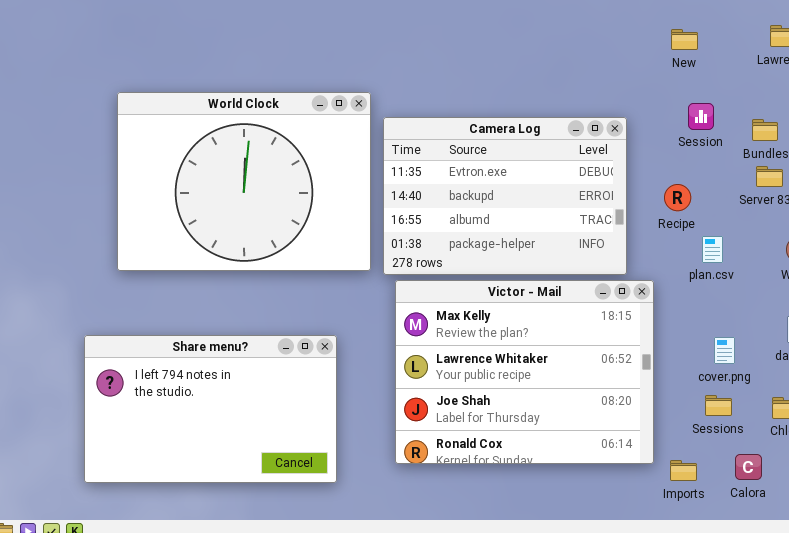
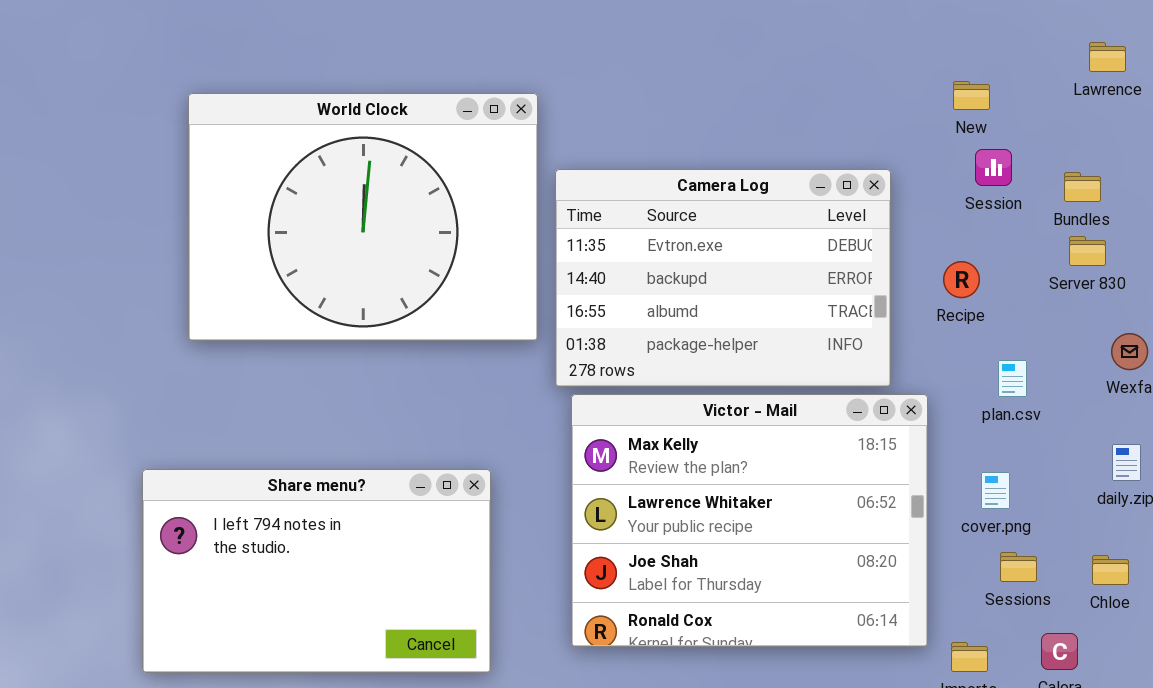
New: [671,29,698,50] -> [953,81,990,110], moved
World Clock: [117,92,371,271] -> [188,93,538,341], moved
plan.csv: [702,236,723,263] -> [998,360,1027,397], moved
cover.png: [714,337,735,364] -> [981,472,1010,509], moved

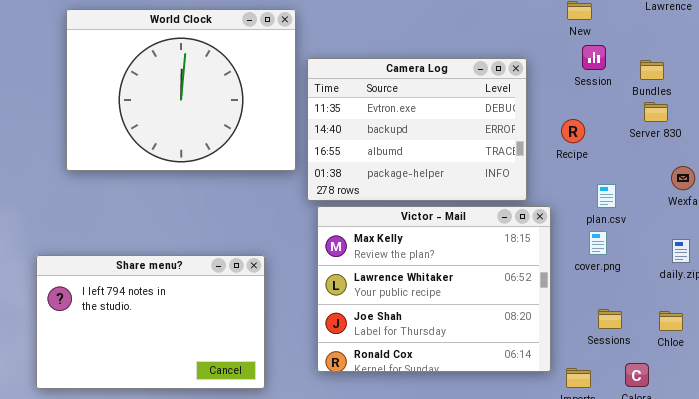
cover.png: [981,472,1010,509] -> [589,231,607,255], moved

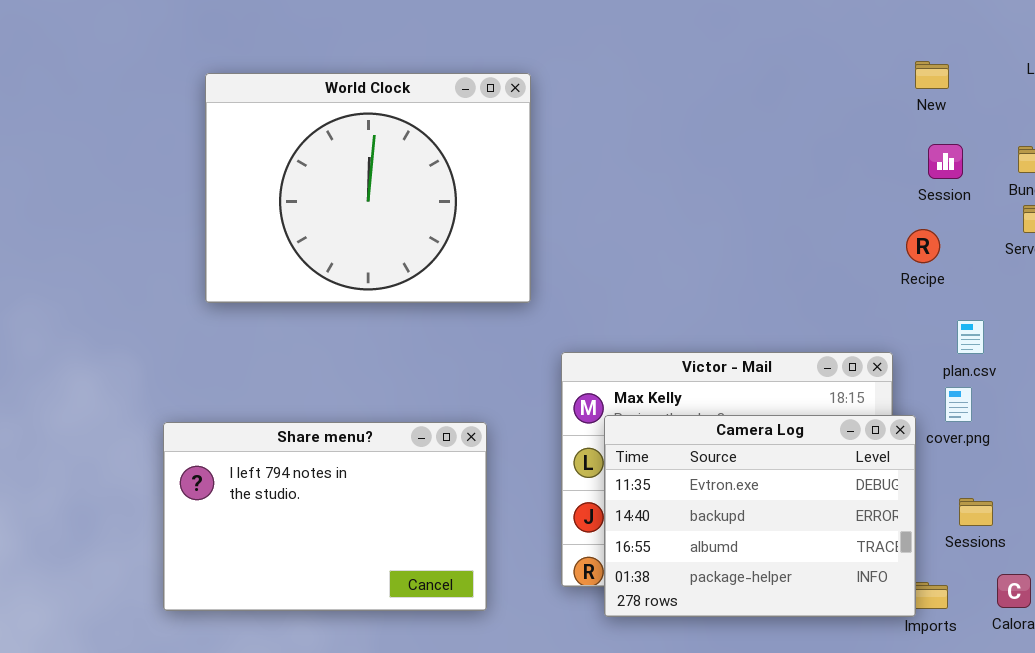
Session: [582,45,606,70] -> [928,144,963,179], moved
Camera Log: [307,58,527,201] -> [604,415,916,617], moved

